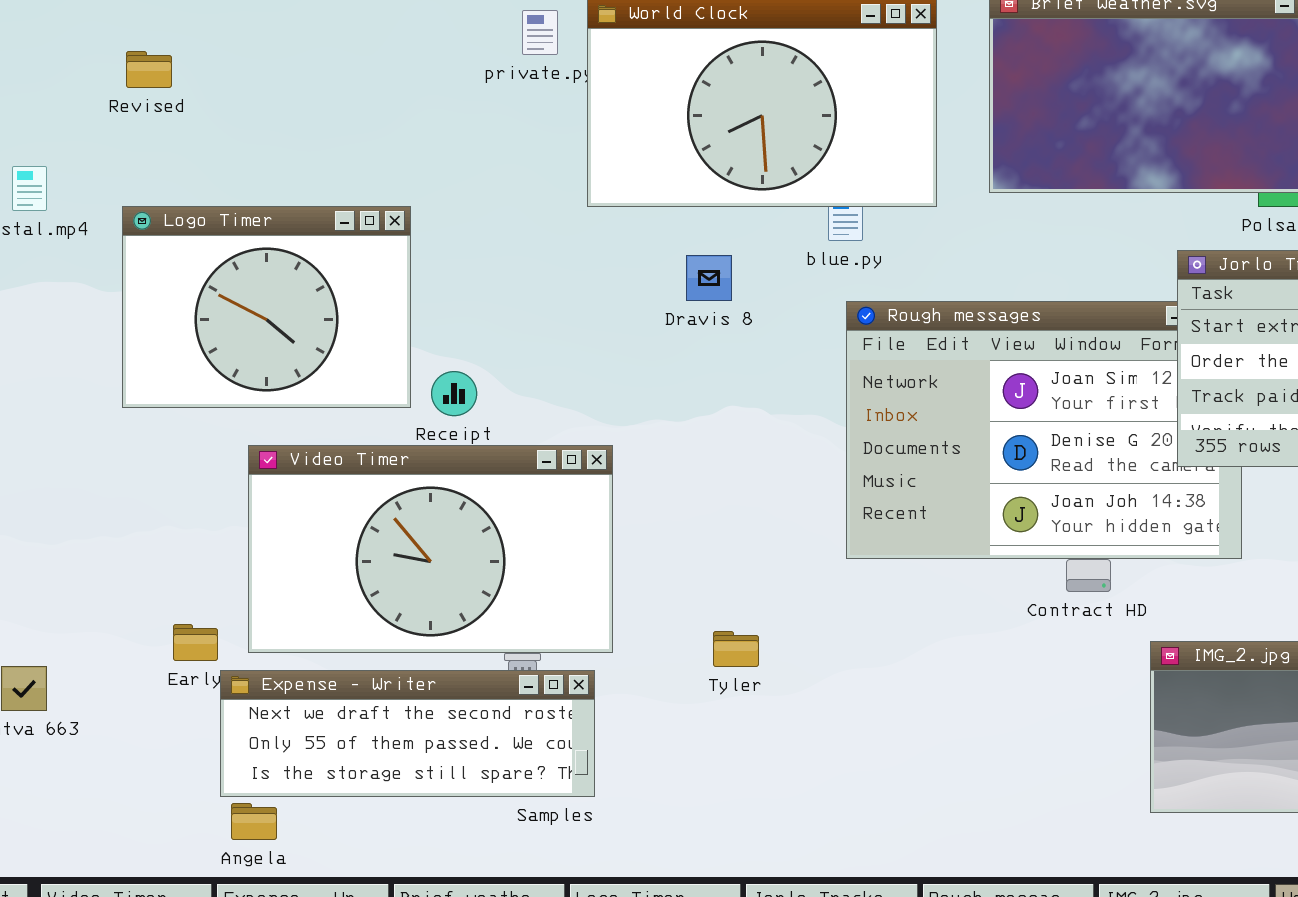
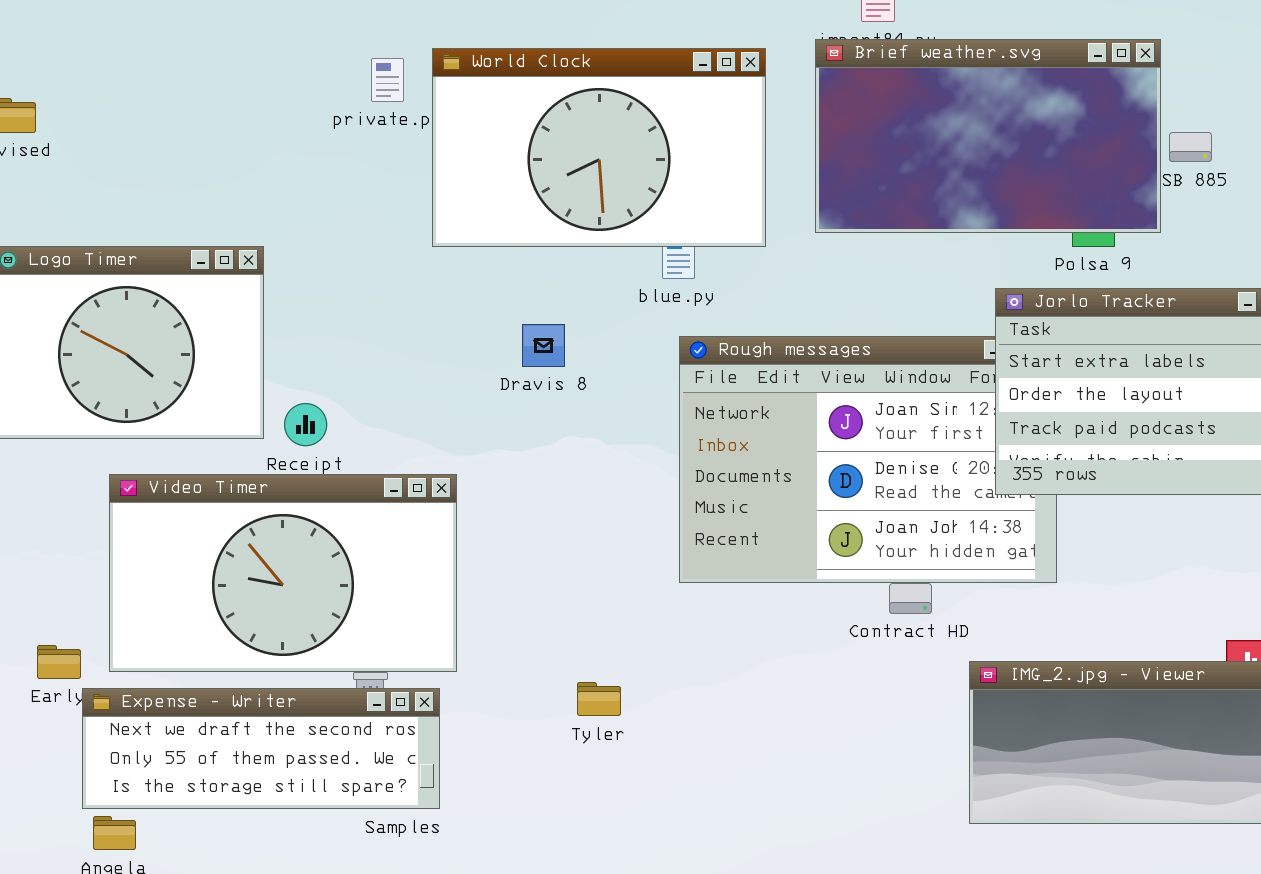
Dravis 8: [686,255,732,301] -> [522,324,565,367], moved
Tyler: [713,631,759,667] -> [577,682,621,716], moved

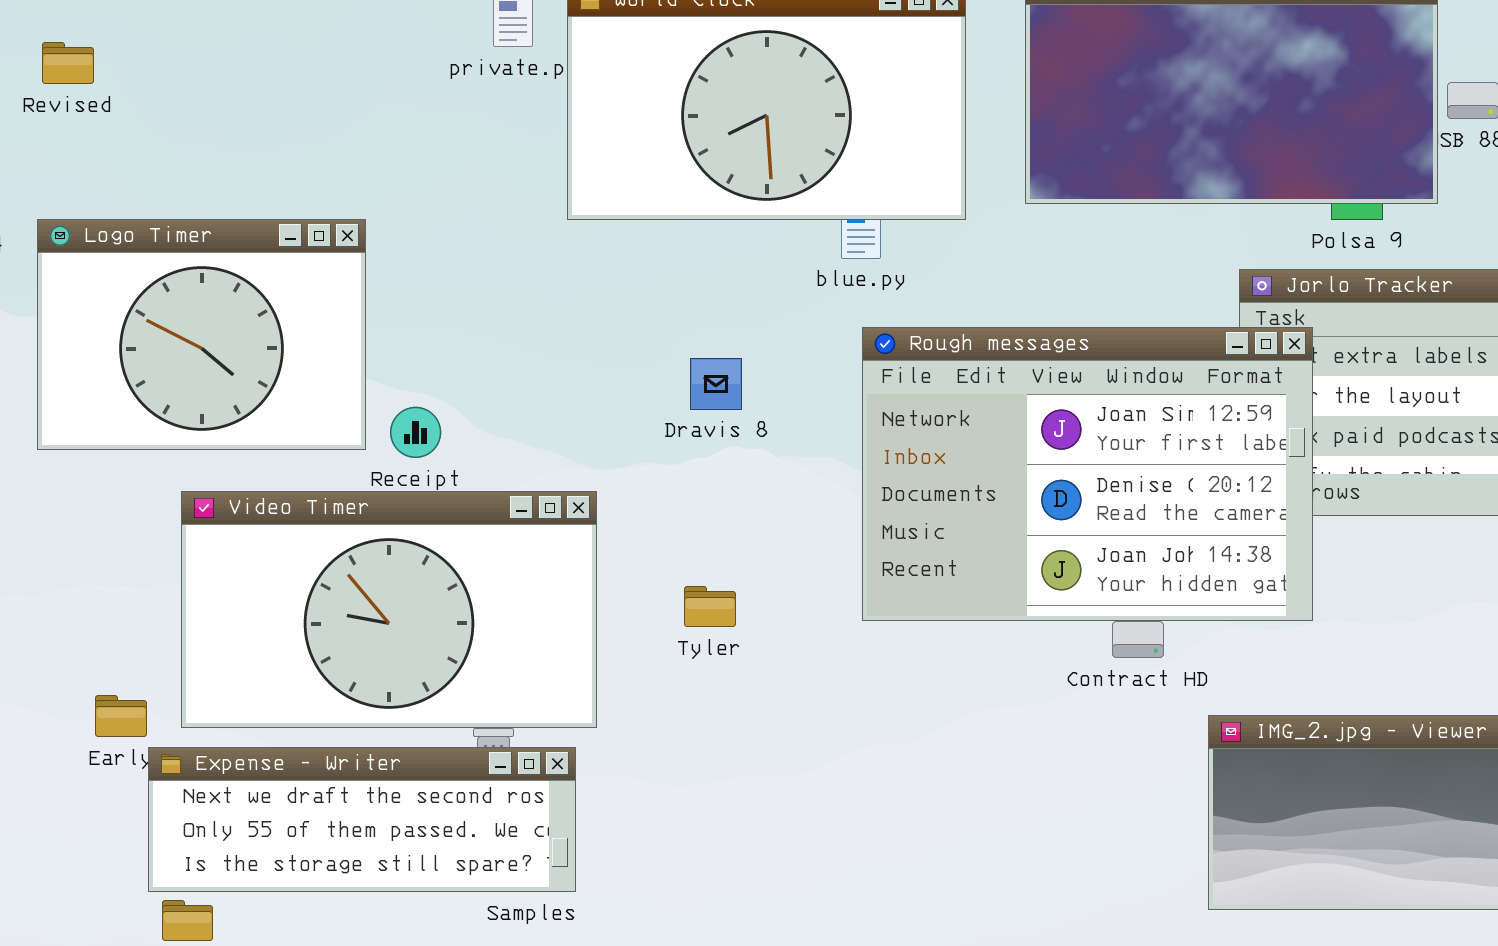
Dravis 8: [522,324,565,367] -> [690,358,742,410], moved
Rough messages: [679,336,1057,583] -> [862,327,1313,621], raised
Tyler: [577,682,621,716] -> [684,586,736,627], moved

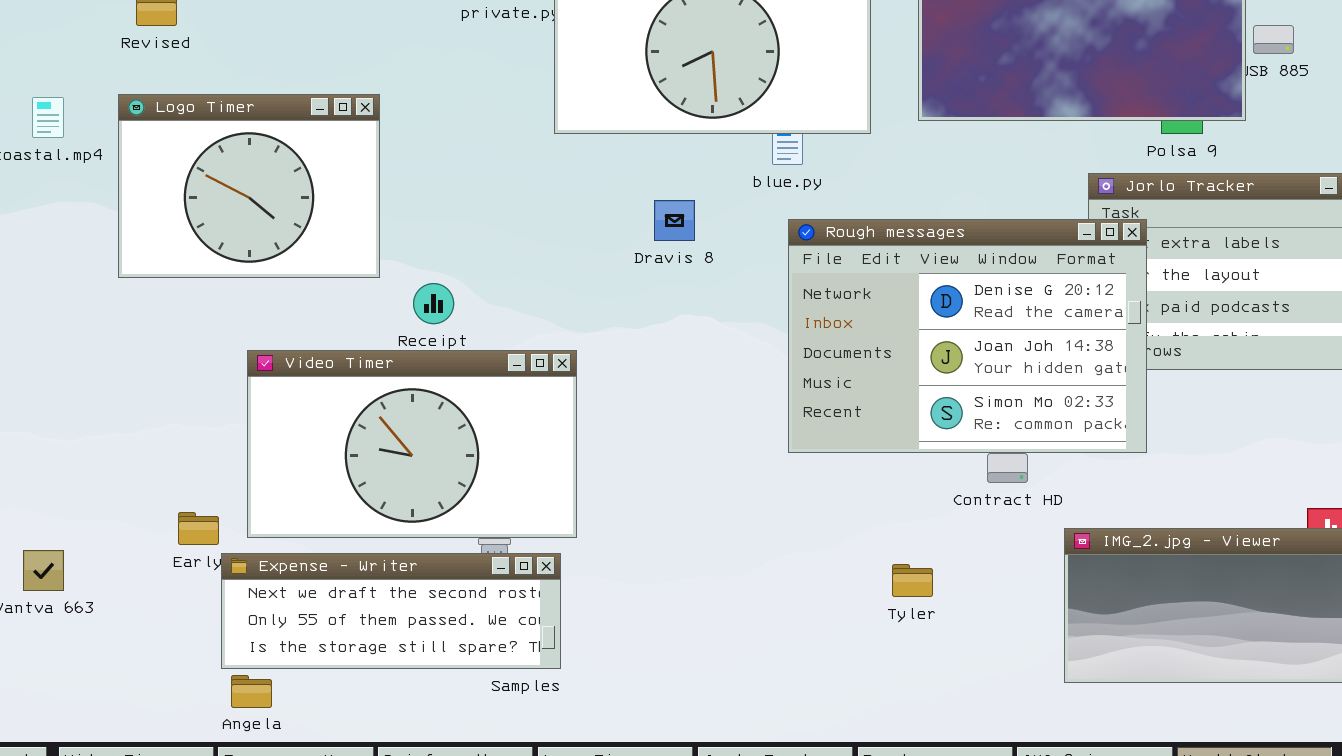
Logo Timer: [37,219,366,450] -> [118,94,380,278], moved
Rough messages: [862,327,1313,621] -> [788,219,1147,453], scrolled down 1 row
Dravis 8: [690,358,742,410] -> [654,200,695,241], moved
Tyler: [684,586,736,627] -> [892,564,933,597], moved

